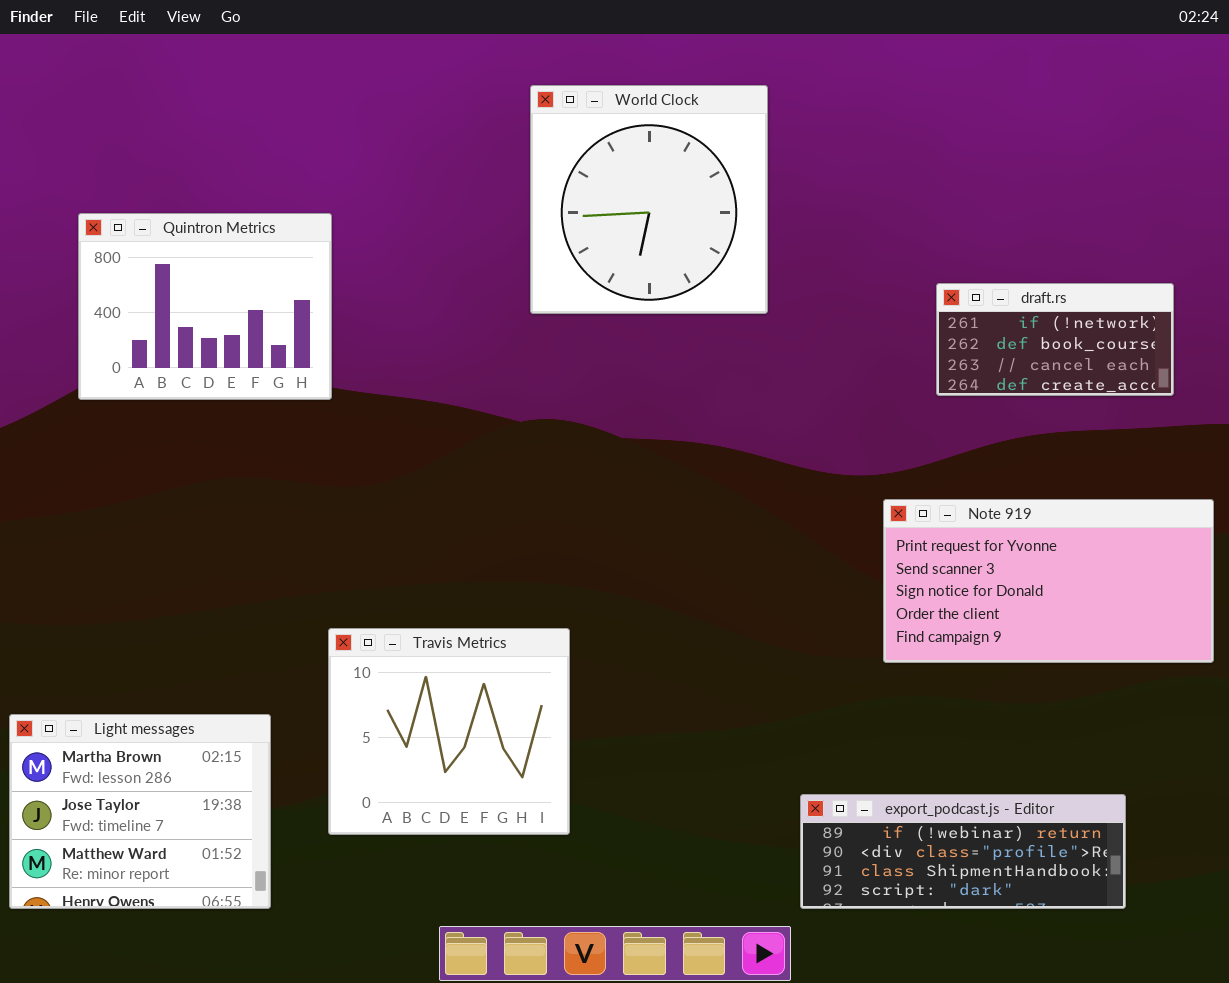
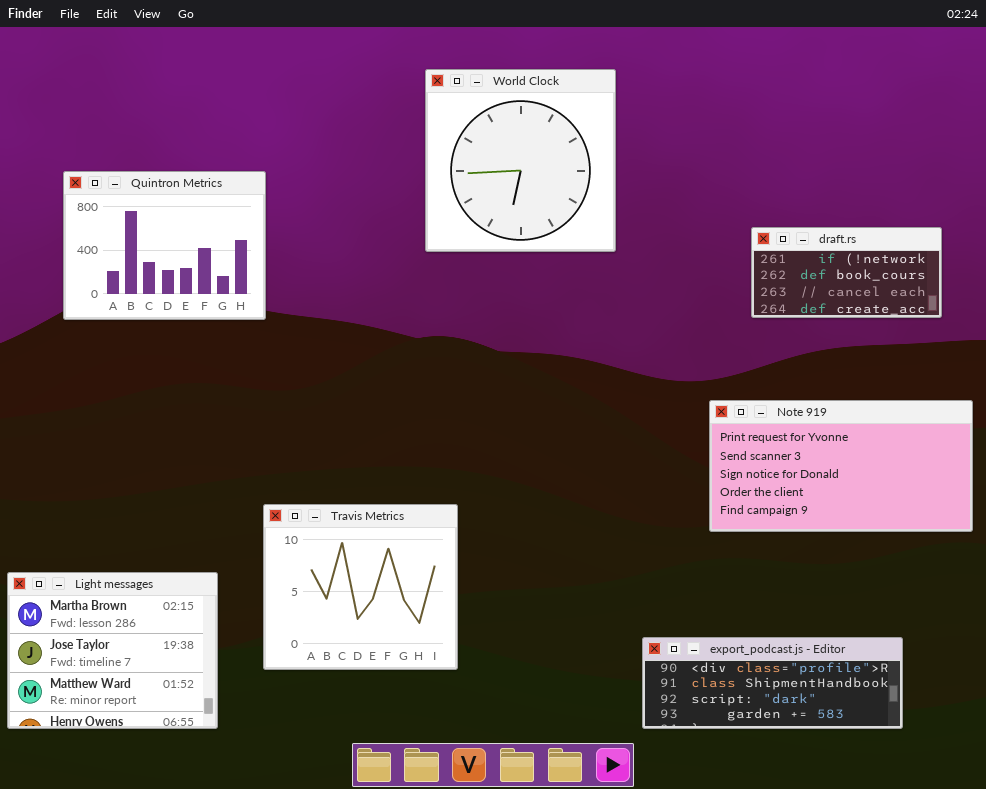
export_podcast.js - Editor: [800,794,1126,909] -> [642,637,903,729], scrolled down 1 row

